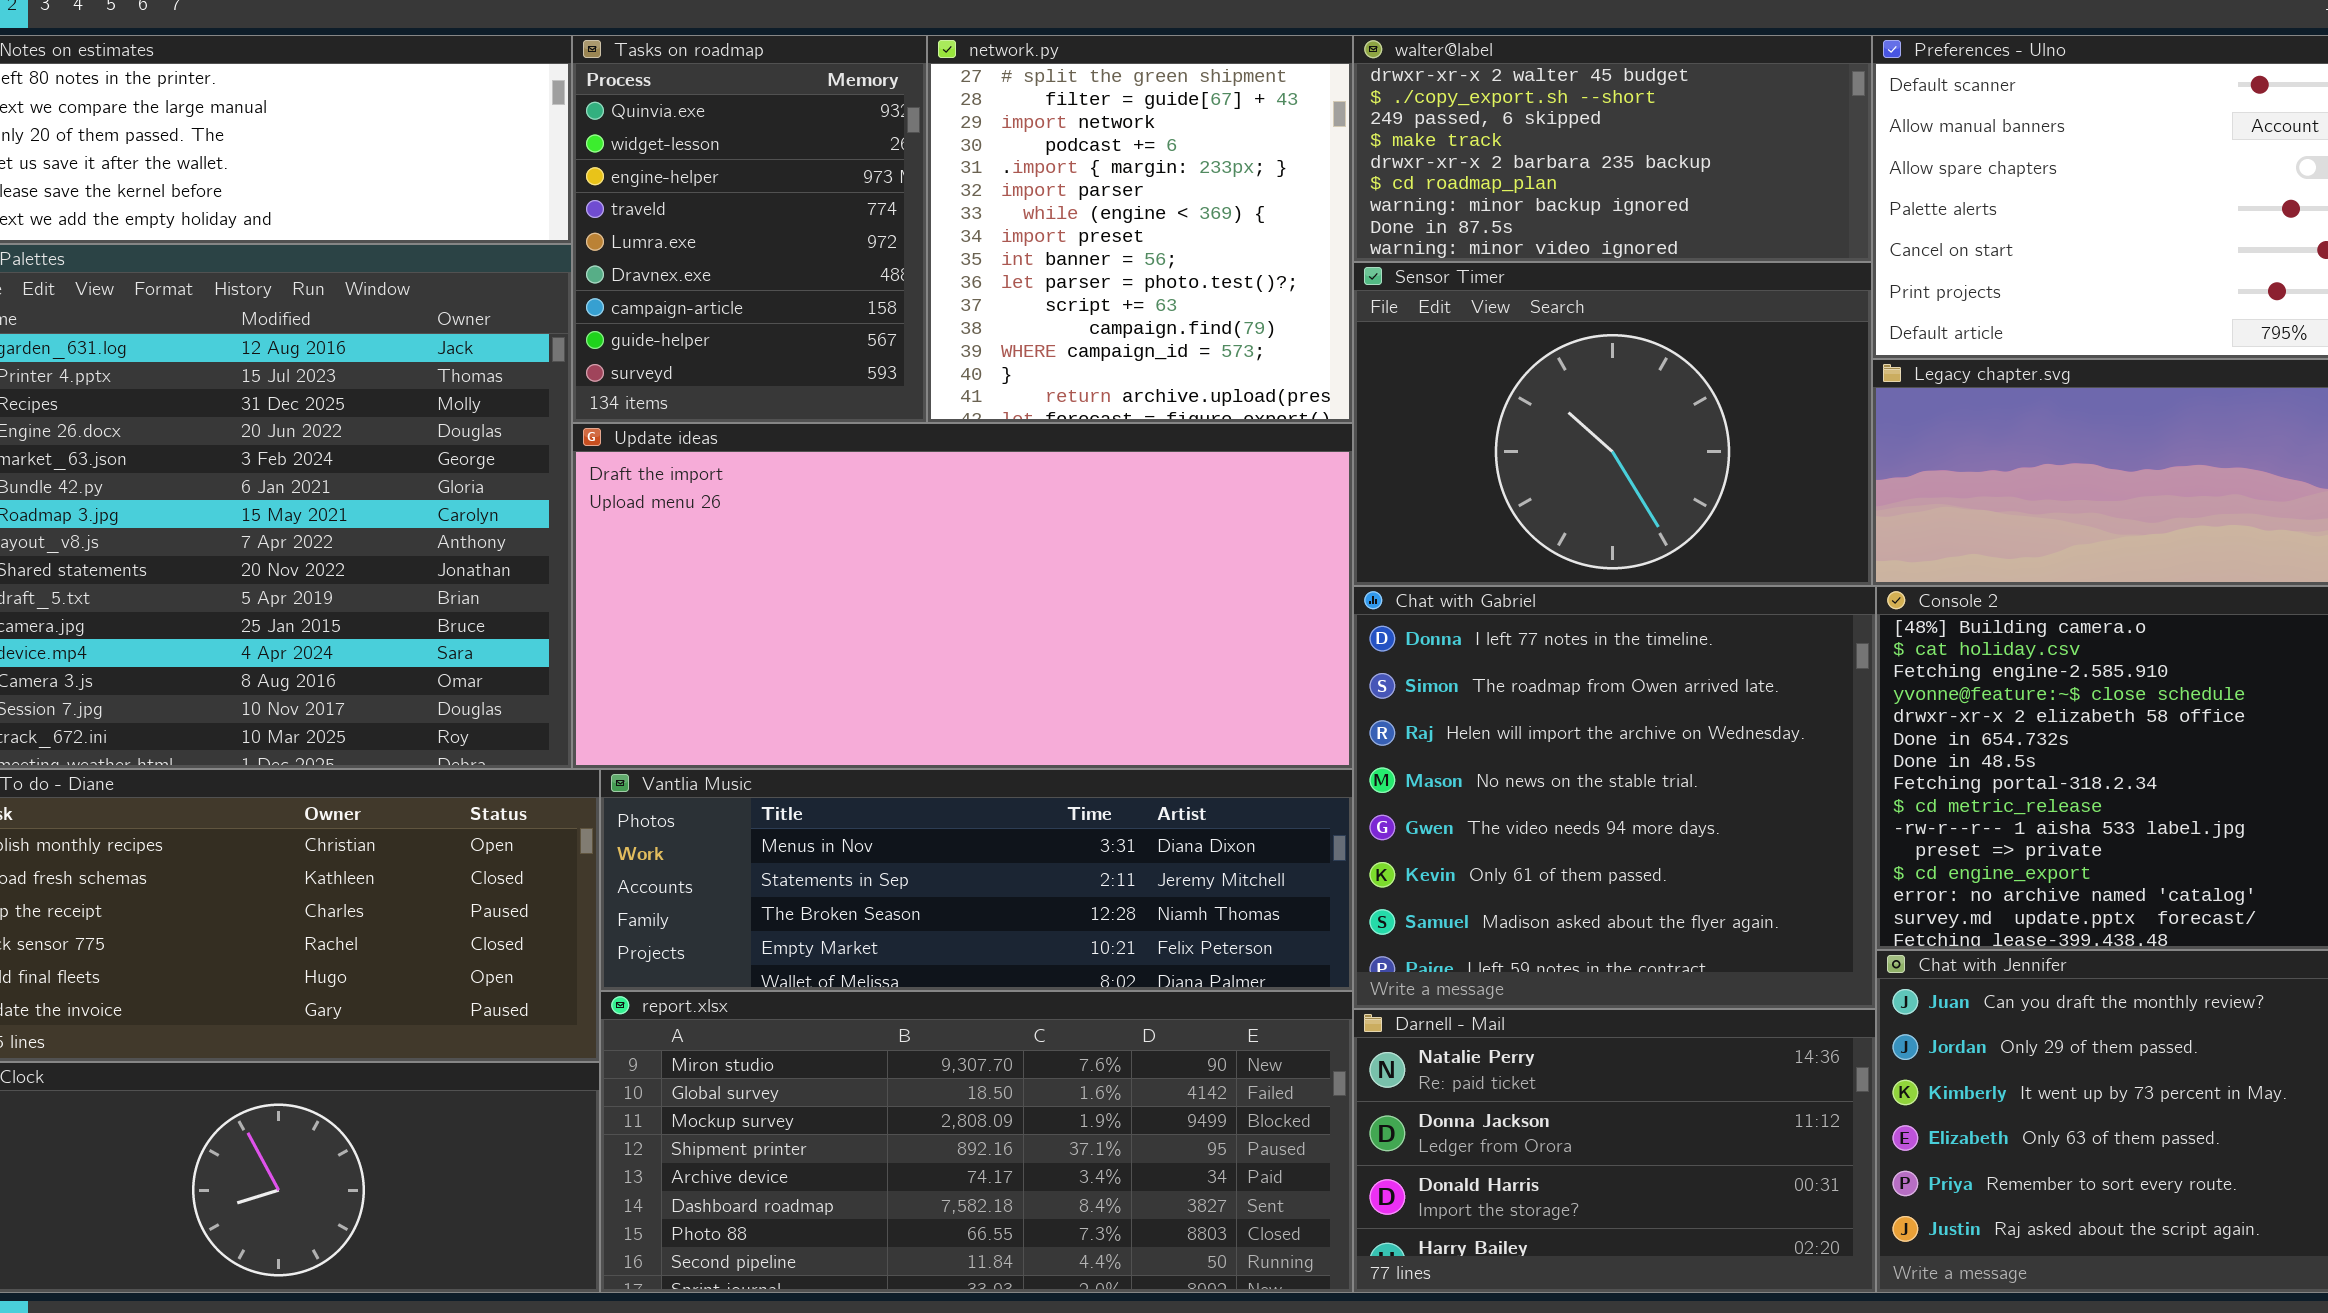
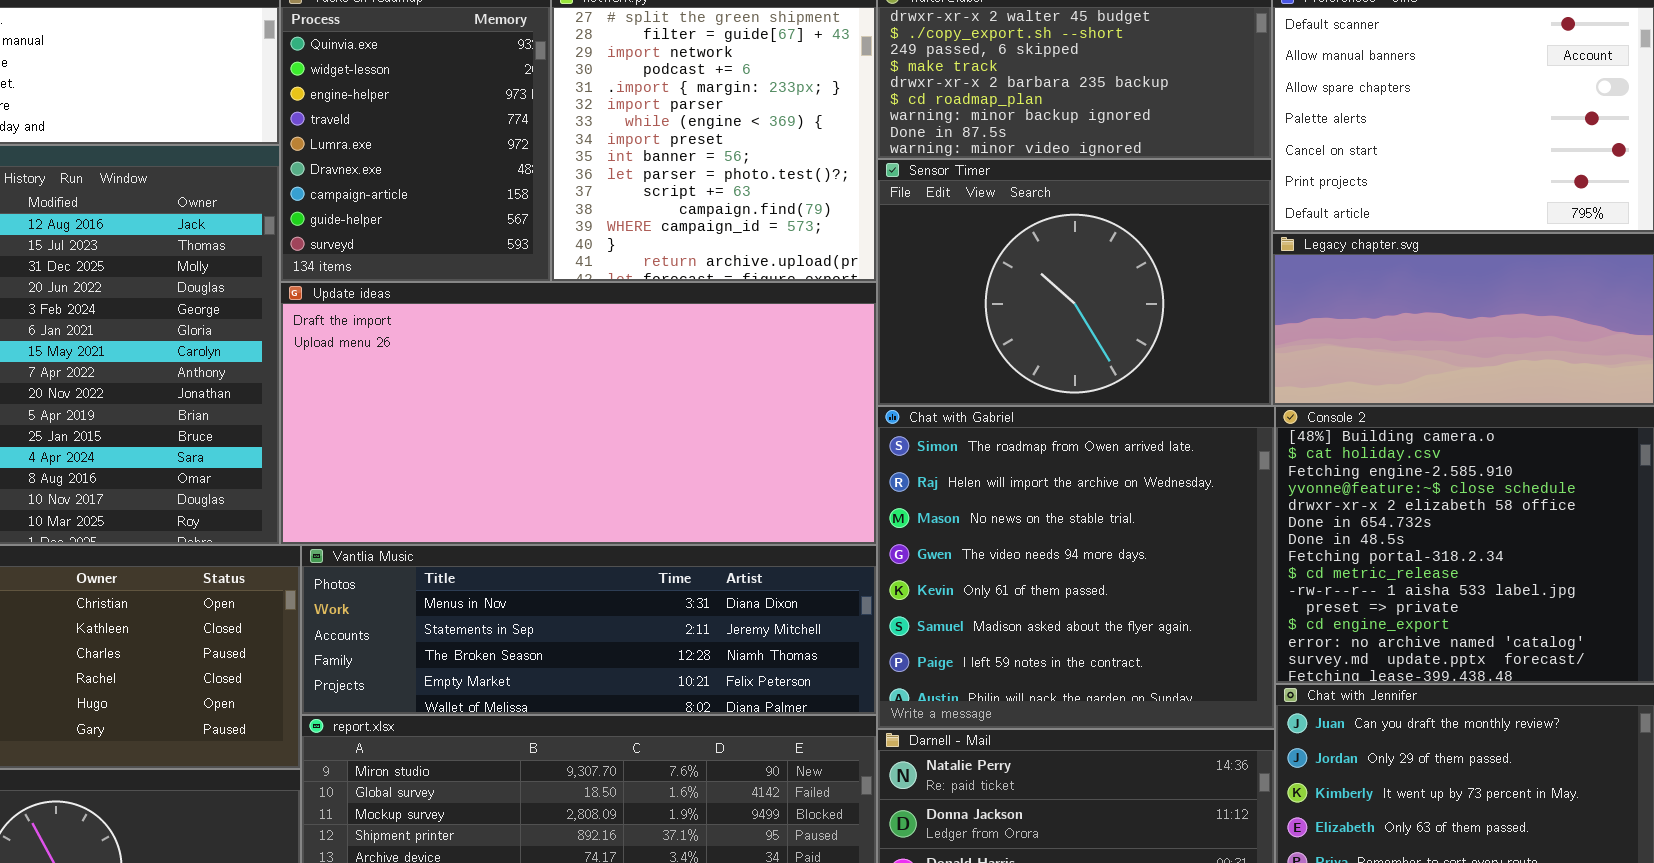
Chat with Gabriel: [1353,586,1876,1009] -> [877,406,1275,729], scrolled down 1 row

